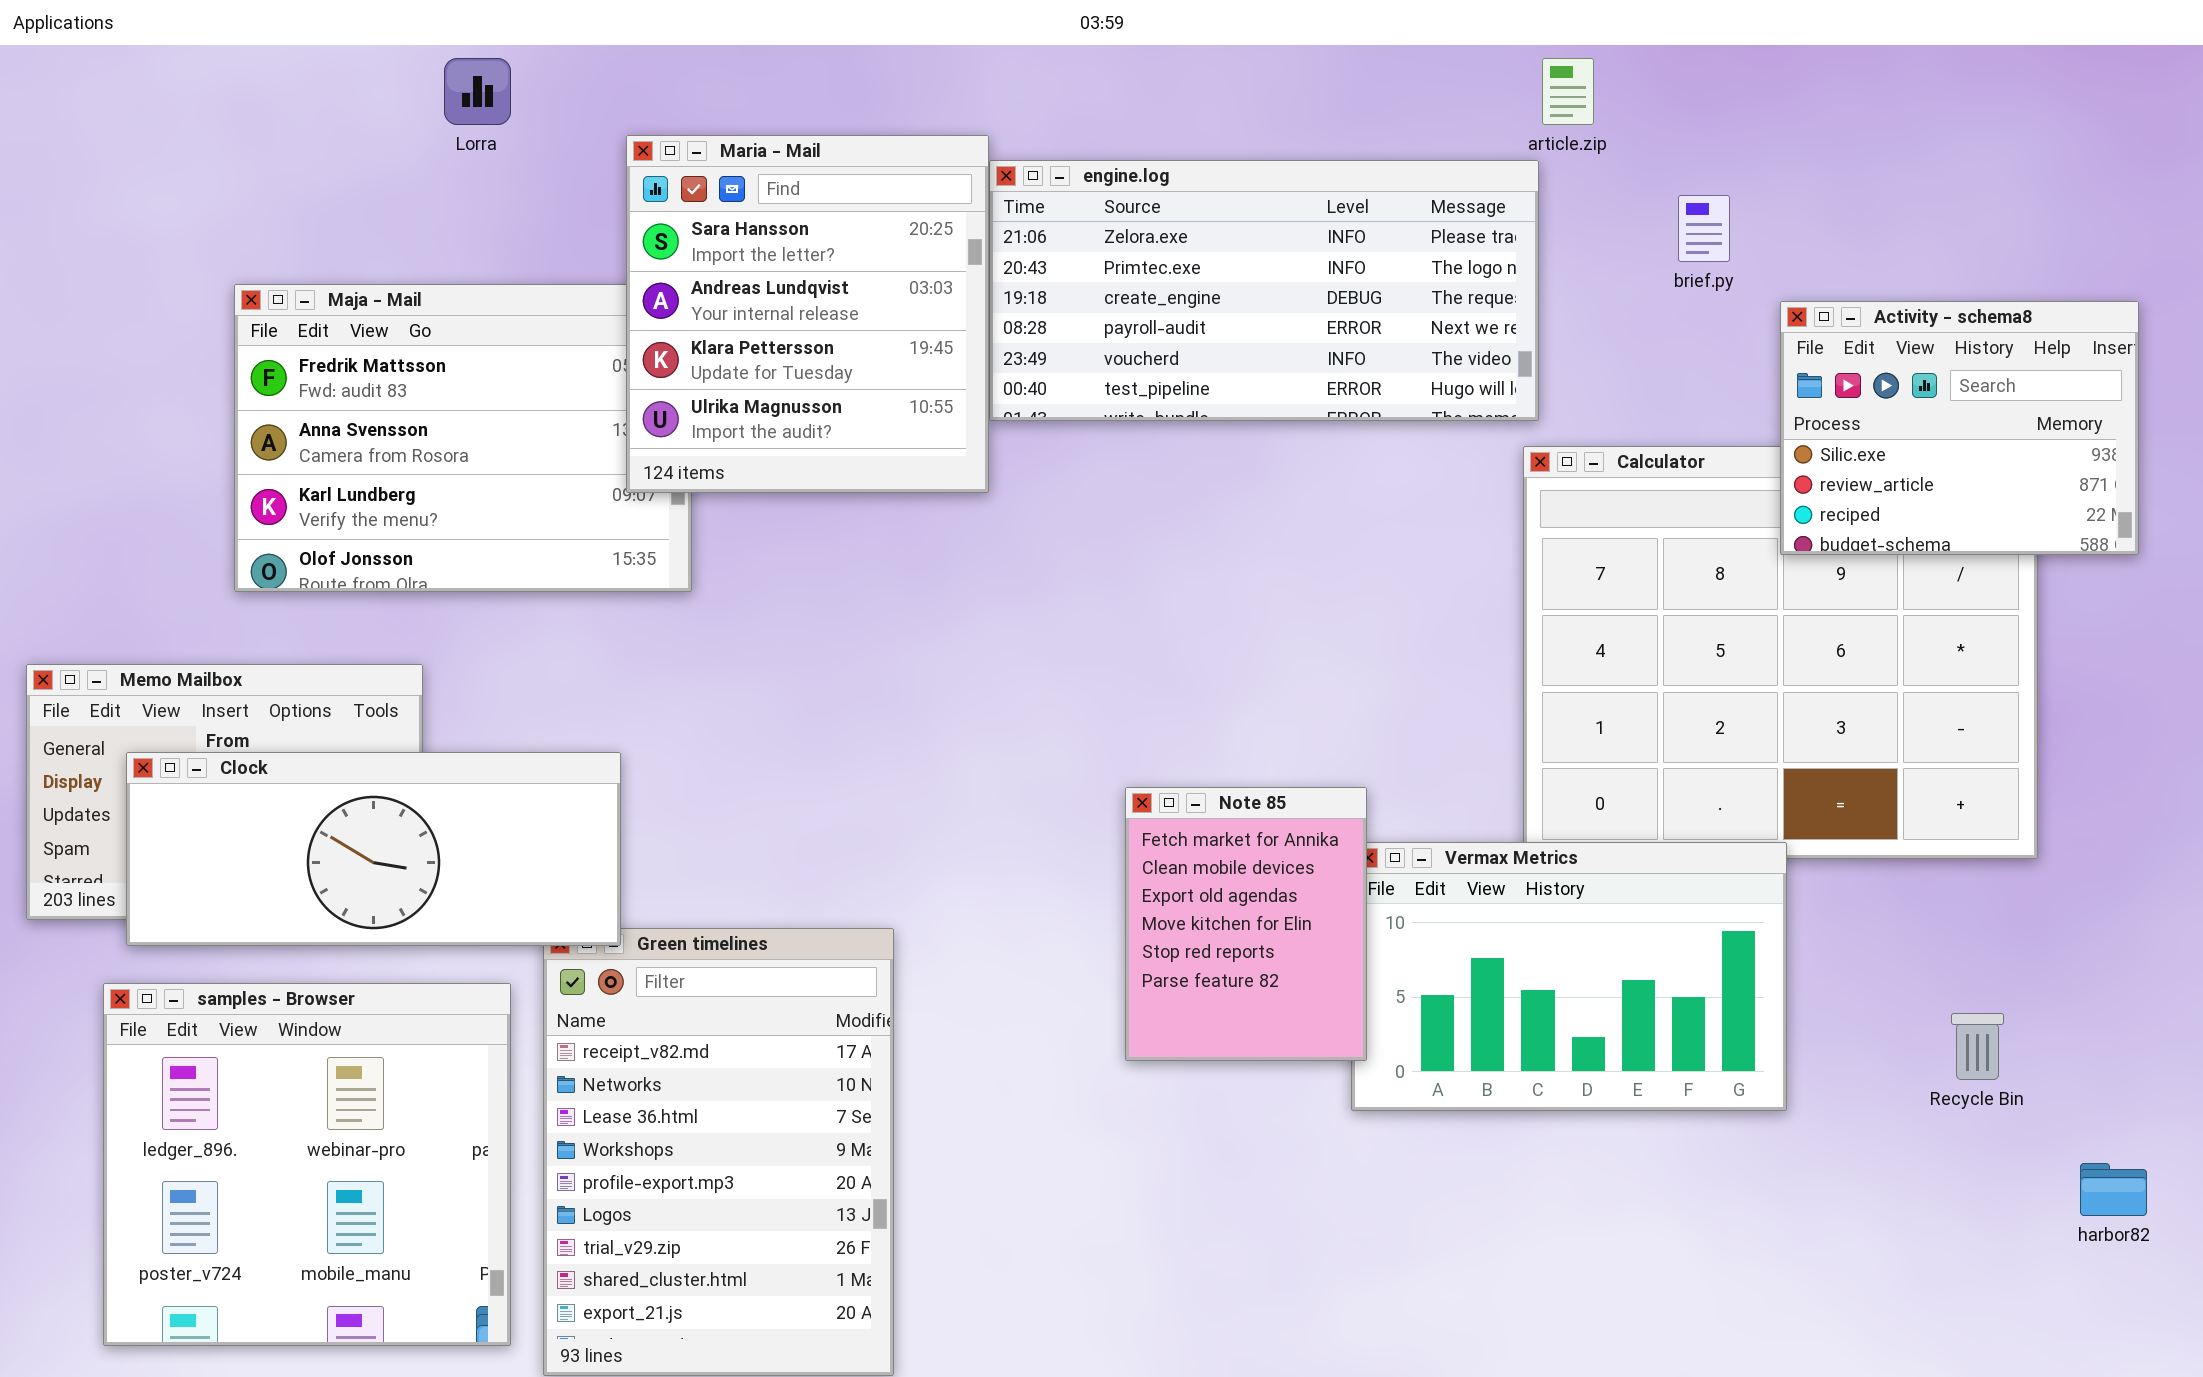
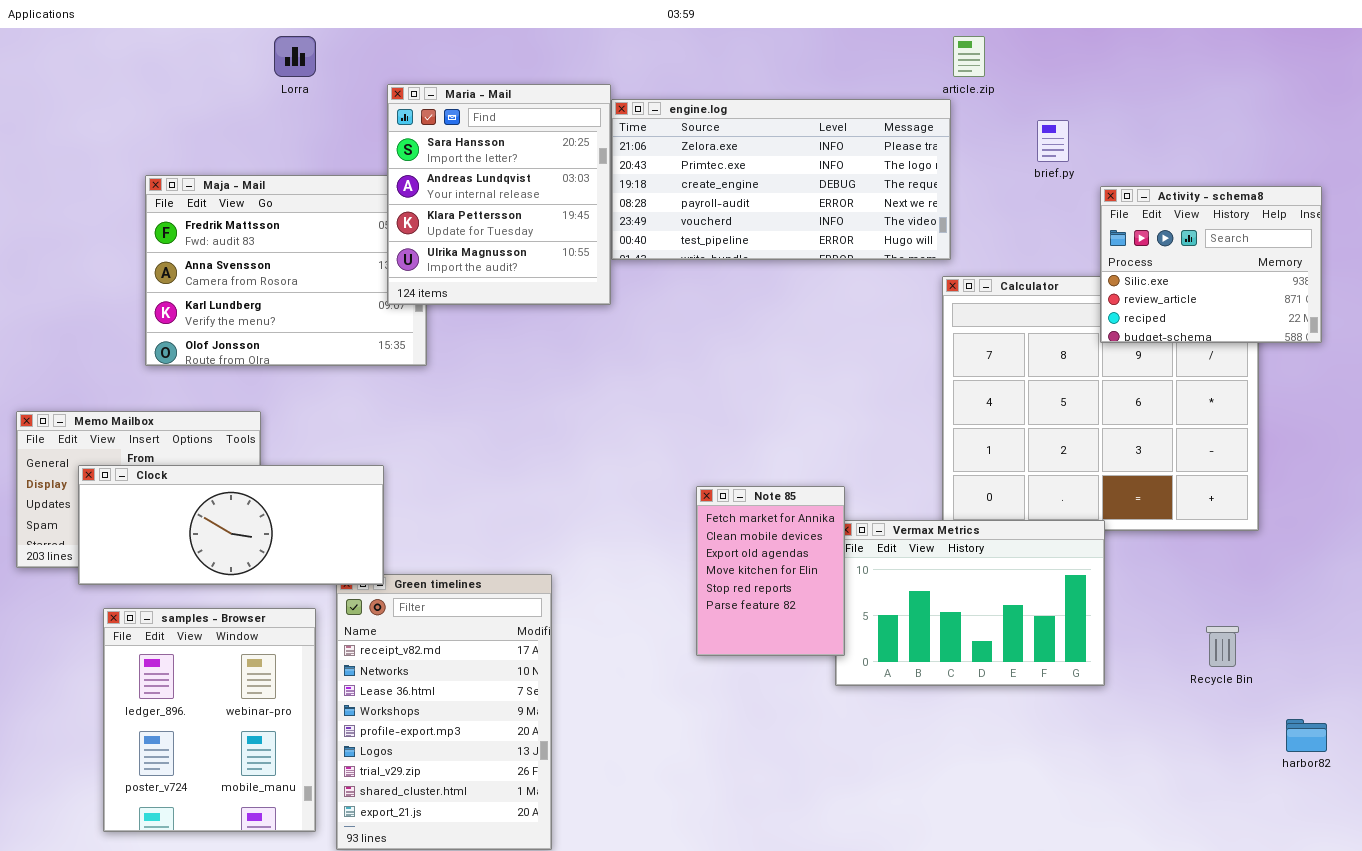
samples - Browser: [103,983,511,1346] -> [103,608,316,832], resized

